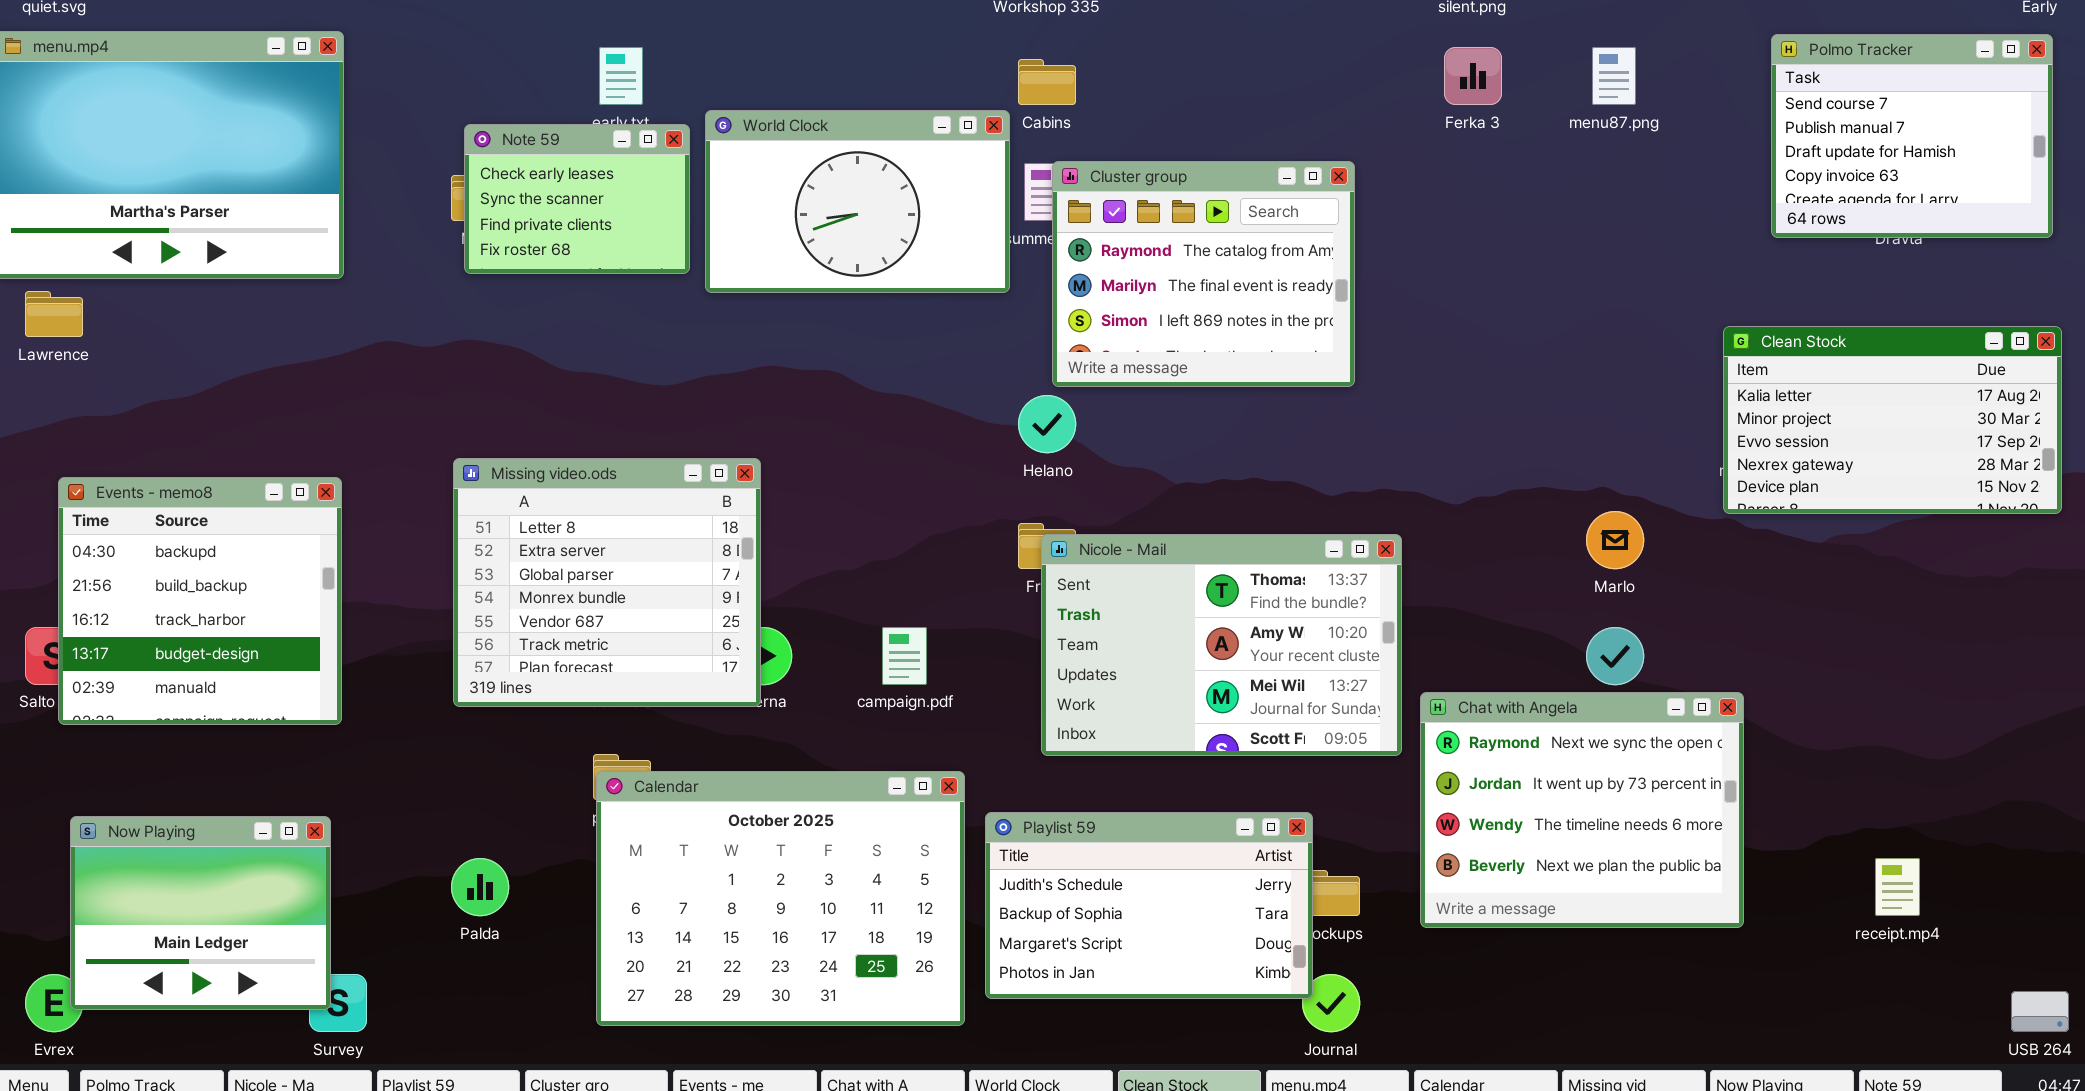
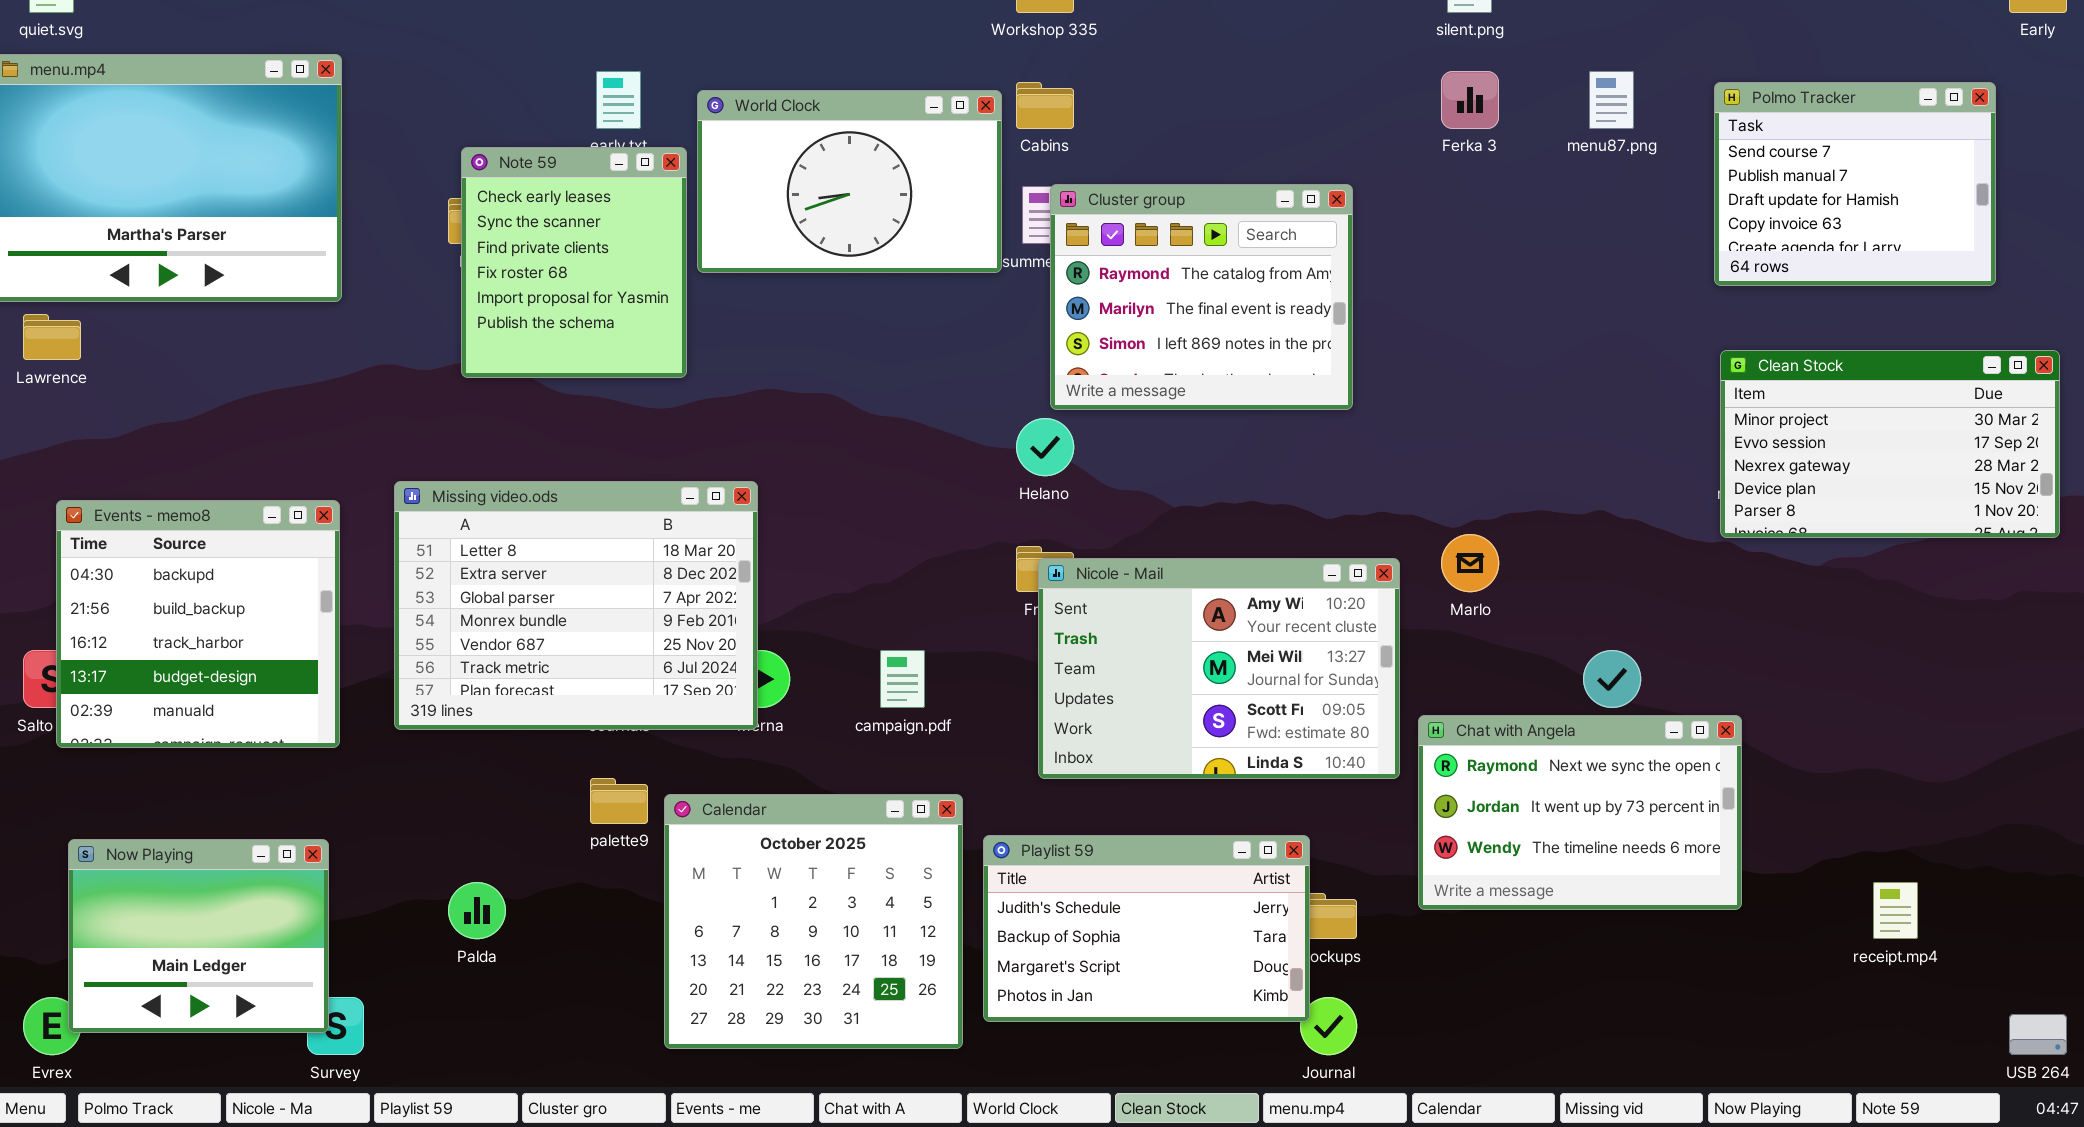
Polmo Tracker: [1771,34,2053,238] -> [1714,82,1996,286], moved
World Clock: [705,110,1010,293] -> [697,90,1002,273], moved
Note 59: [464,124,690,274] -> [461,147,687,378], resized
Clean Stock: [1723,326,2062,514] -> [1720,350,2060,538], scrolled down 1 row
Missing video.ods: [453,458,761,707] -> [394,481,758,730], resized
Marlo: [1586,511,1644,569] -> [1441,534,1499,592], moved
Nicole - Mail: [1041,534,1402,756] -> [1038,558,1400,779], scrolled down 1 row
Chat with Angela: [1420,692,1744,928] -> [1418,715,1742,910], resized
Calendar: [596,771,965,1026] -> [664,794,963,1049], resized

